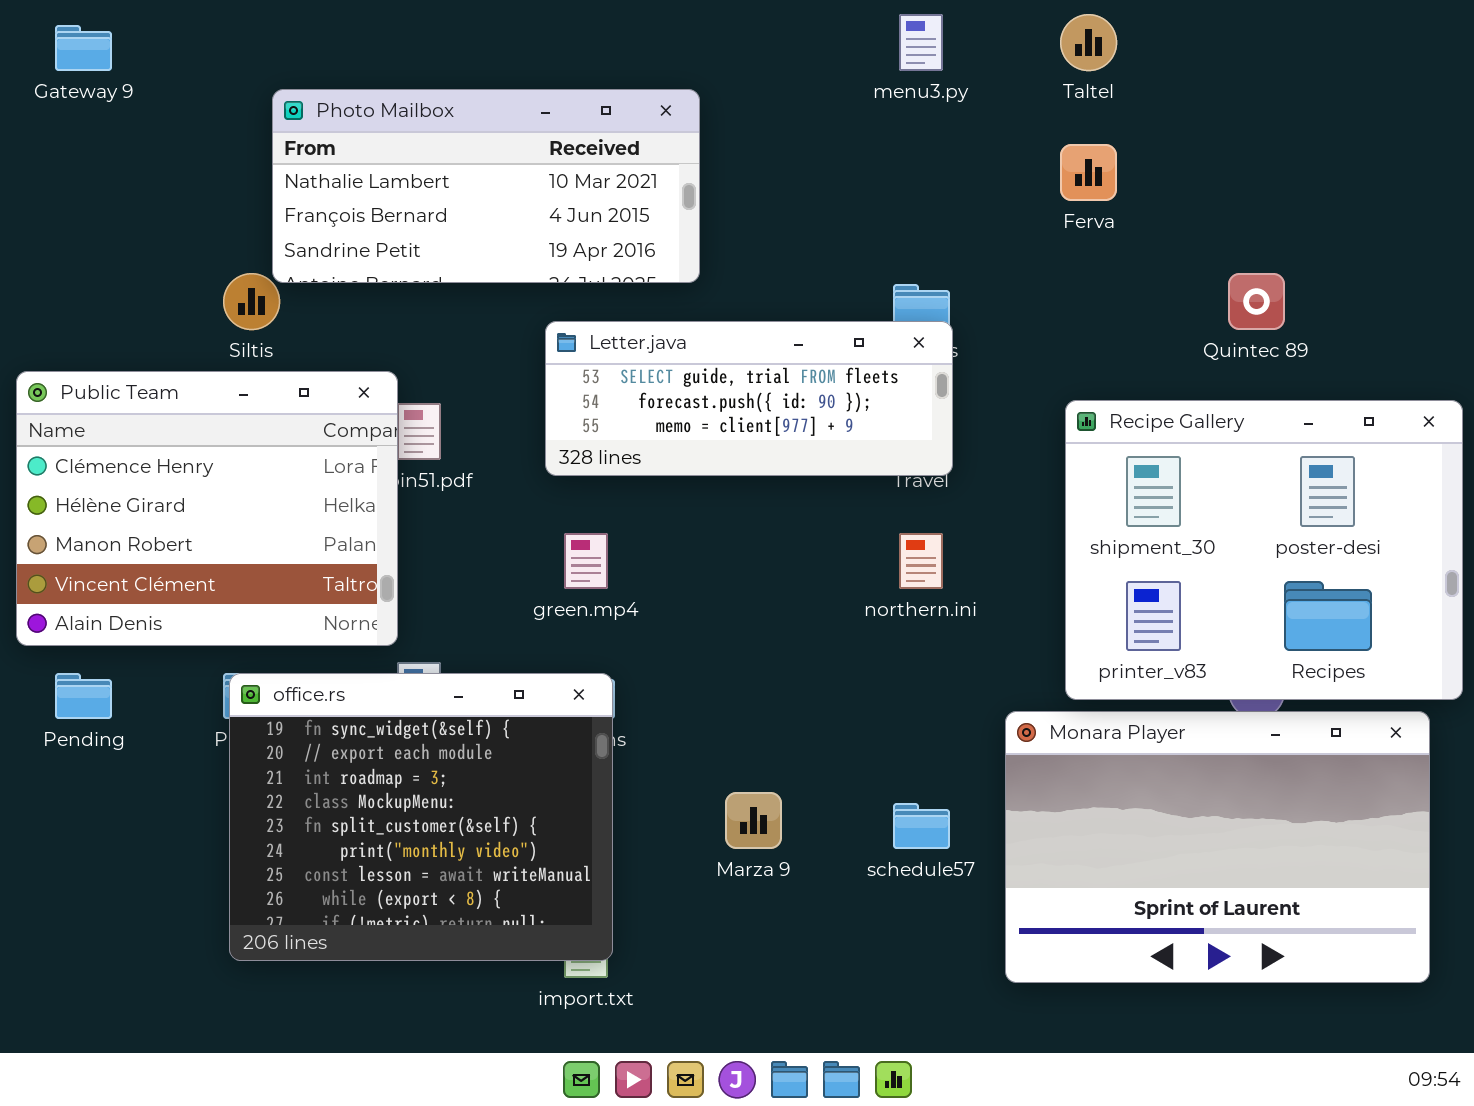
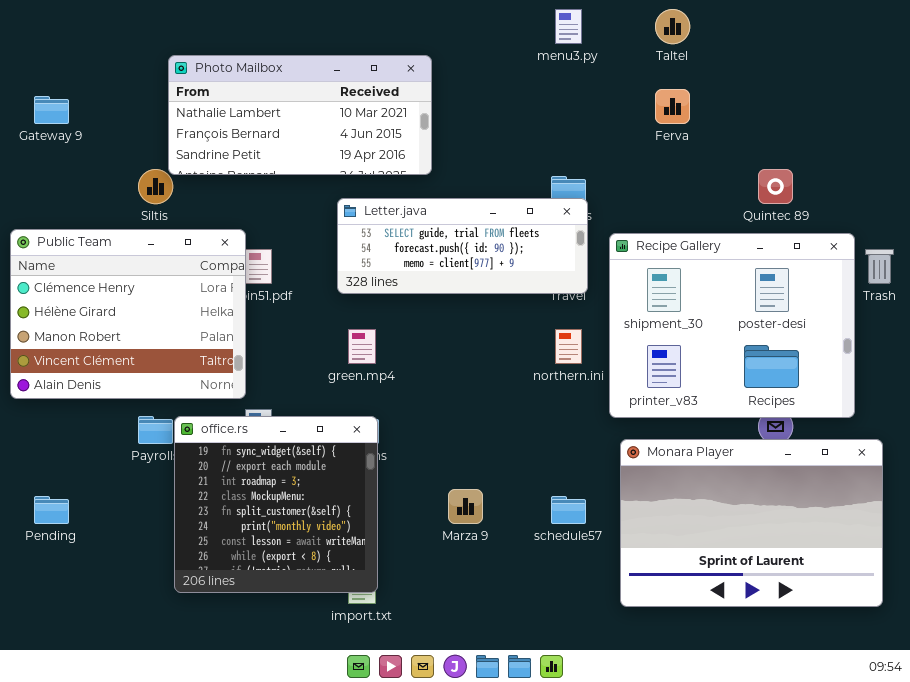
Gateway 9: [55,25,112,71] -> [34,96,69,124], moved
Recipe Gallery: [1065,400,1463,700] -> [609,233,855,418], moved
Pending: [55,673,112,719] -> [34,496,69,524], moved
office.rs: [229,673,613,961] -> [174,416,378,593], resized

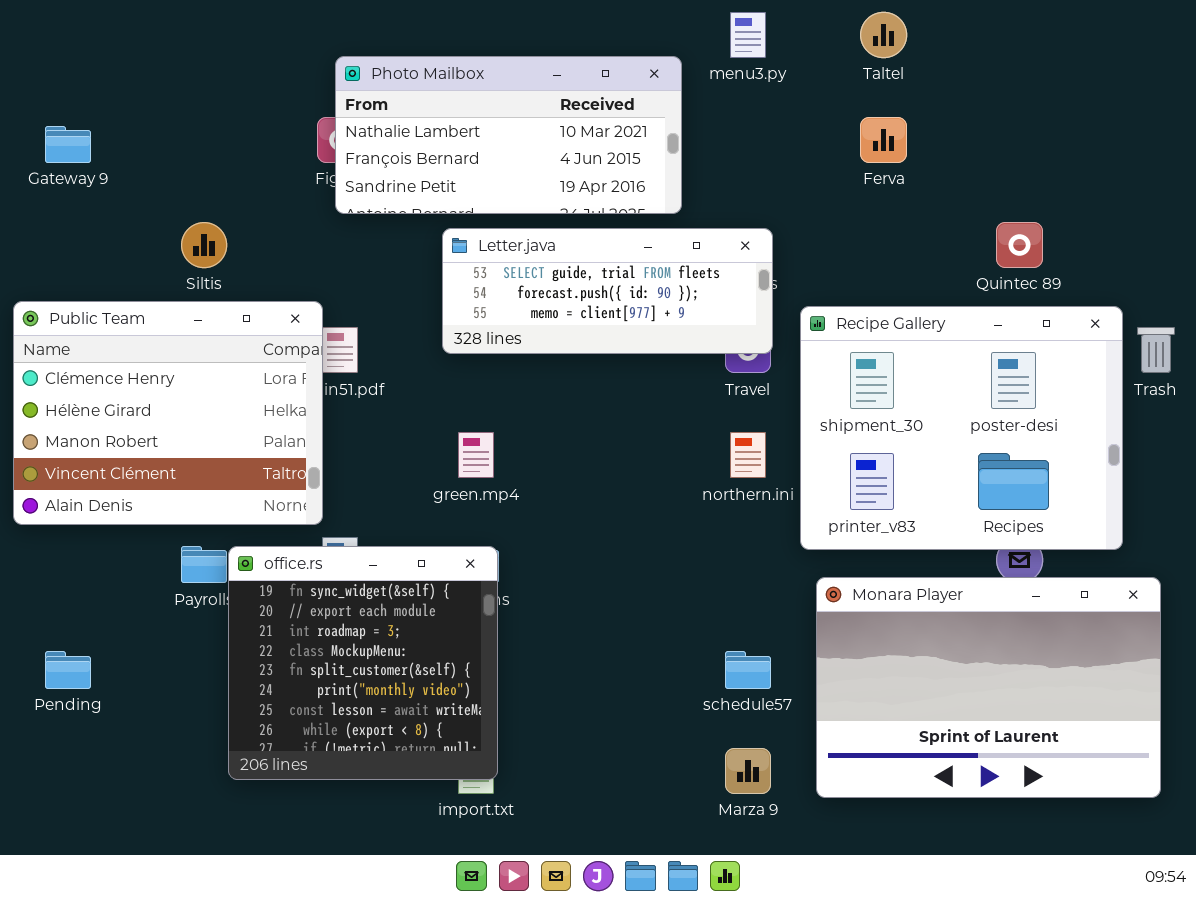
Photo Mailbox: [168,55,432,175] -> [335,56,682,214], moved
Letter.java: [337,198,588,294] -> [442,228,773,354], moved
Marza 9: [448,489,483,524] -> [725,748,771,794], moved

